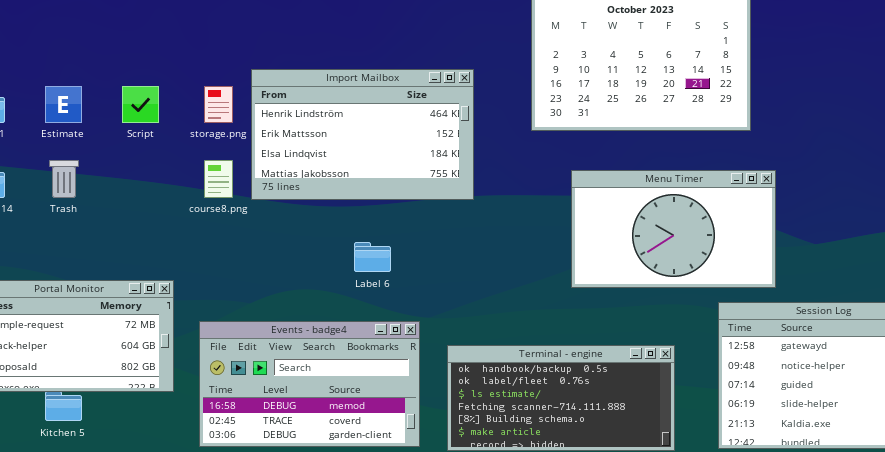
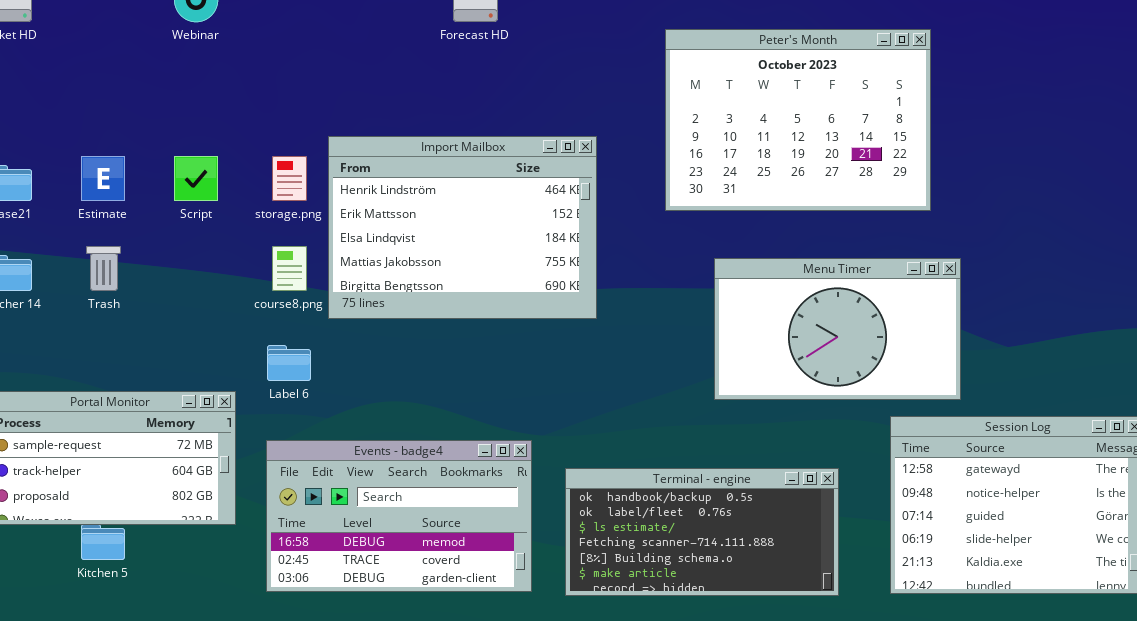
Import Mailbox: [251,69,474,200] -> [328,136,597,319], resized
Label 6: [354,242,391,272] -> [267,345,311,381], moved

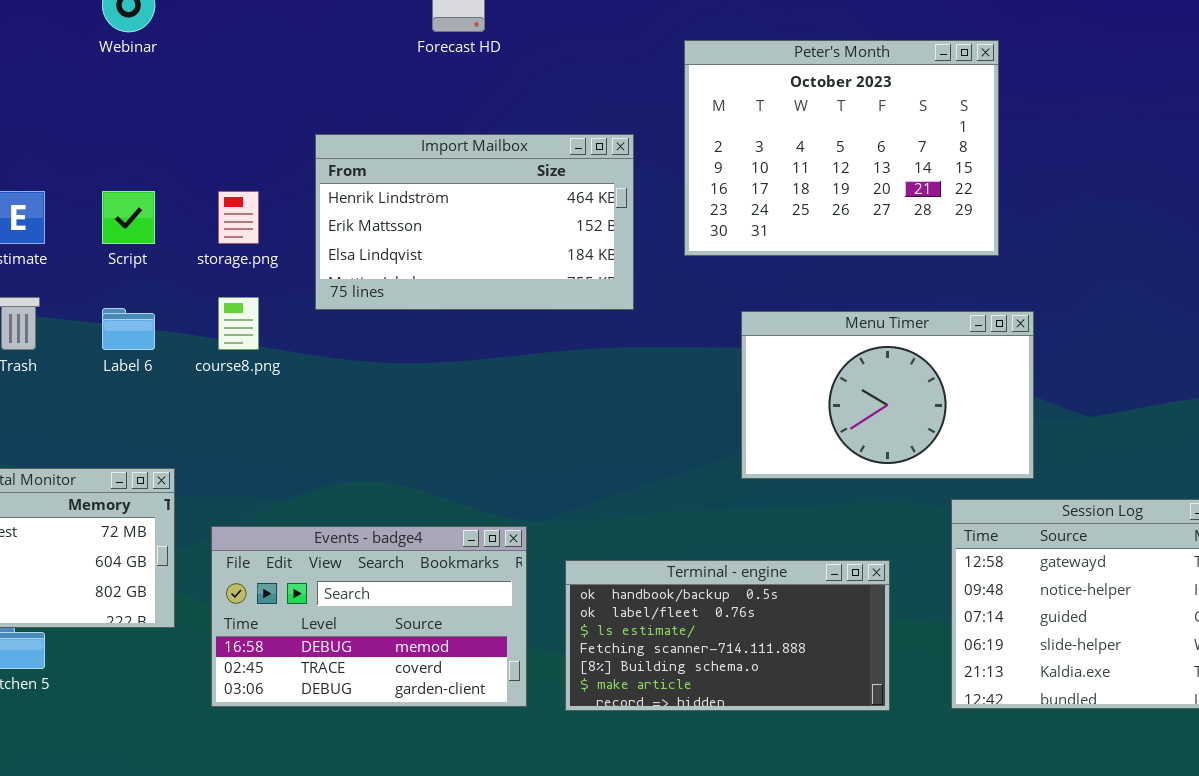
Import Mailbox: [328,136,597,319] -> [315,134,634,310], moved, resized
Label 6: [267,345,311,381] -> [102,308,155,350], moved

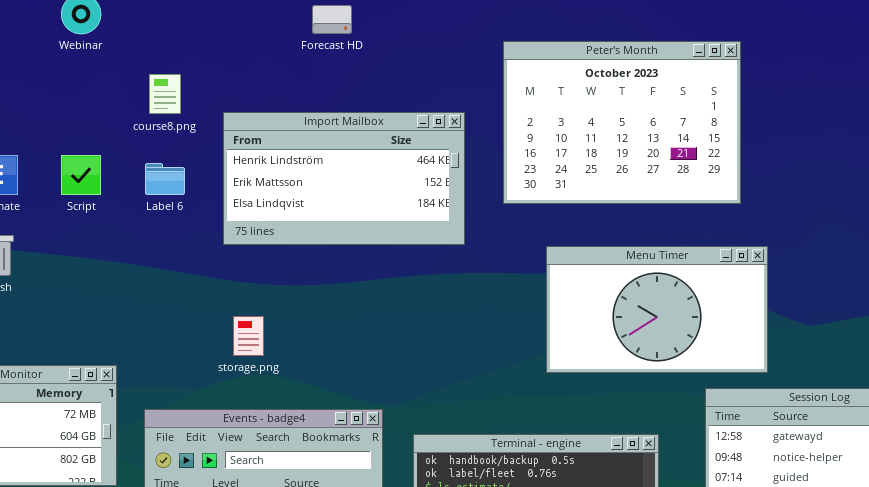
storage.png: [218,191,259,244] -> [233,316,264,356], moved
course8.png: [218,297,259,350] -> [149,74,181,114], moved
Label 6: [102,308,155,350] -> [145,163,185,195], moved

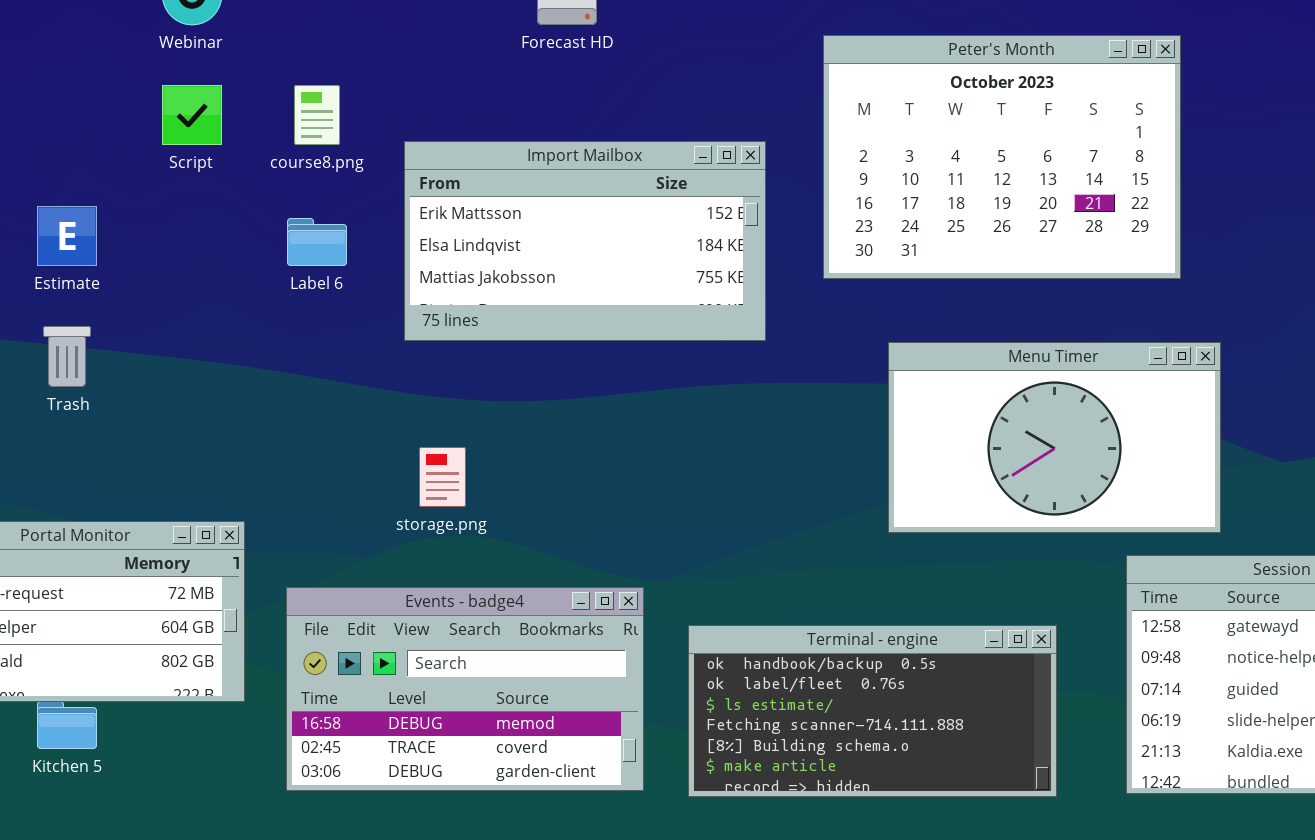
Import Mailbox: [223,112,465,245] -> [404,141,766,341], scrolled down 1 row
Script: [61,155,101,195] -> [162,85,222,145], moved

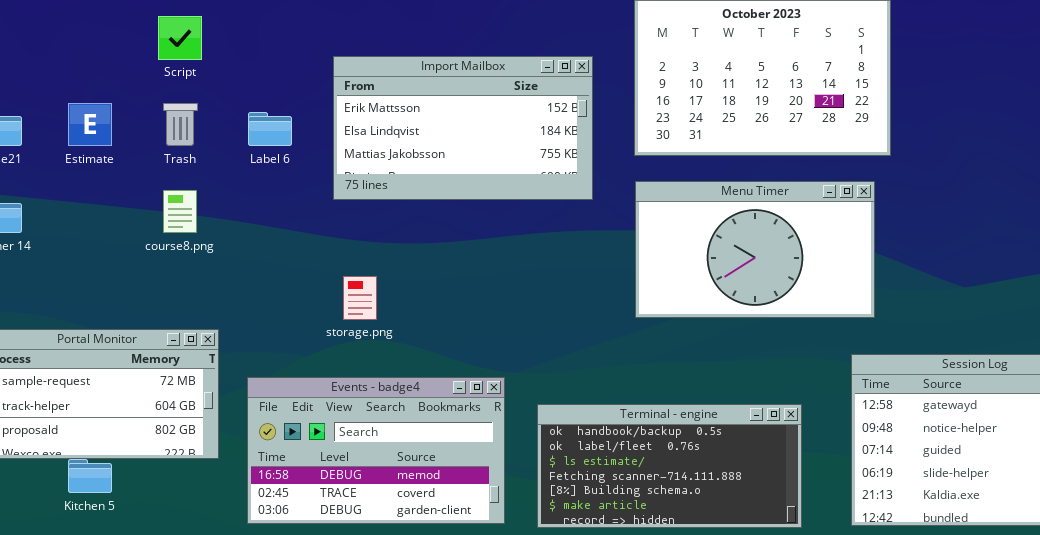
course8.png: [294,85,340,145] -> [163,190,197,233], moved
Trash: [43,326,91,387] -> [163,103,198,146], moved
Menu Timer: [888,342,1221,533] -> [635,181,875,318], moved

